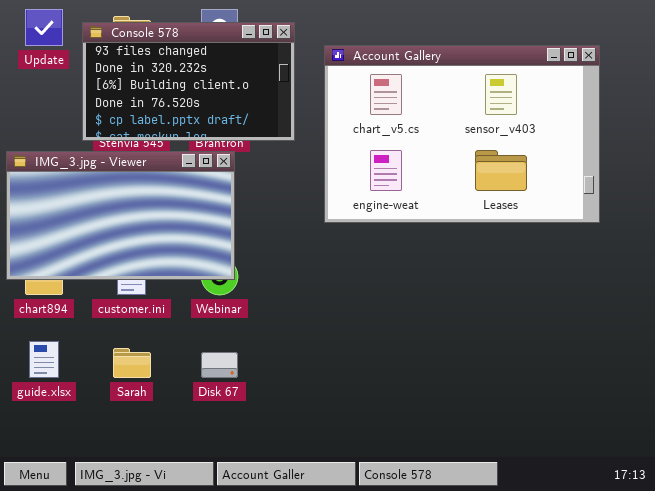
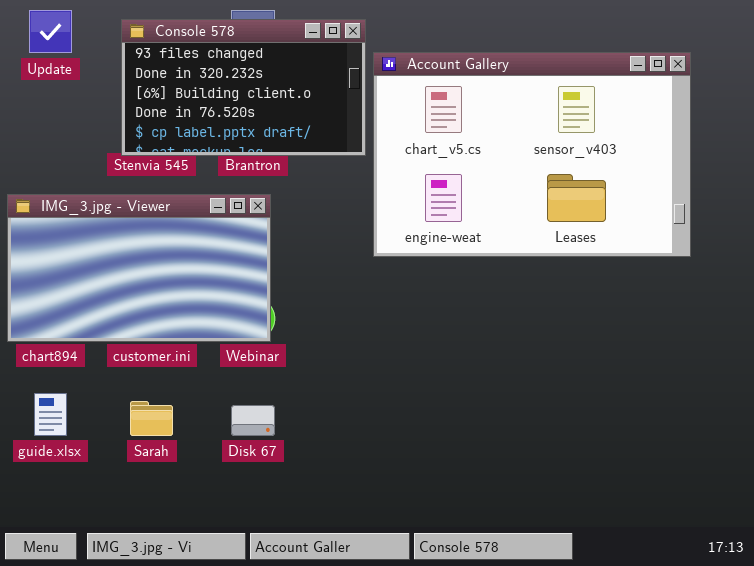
Console 578: [82,22,295,141] -> [121,19,366,156], moved
IMG_3.jpg - Viewer: [6,151,235,280] -> [7,194,271,342], moved

